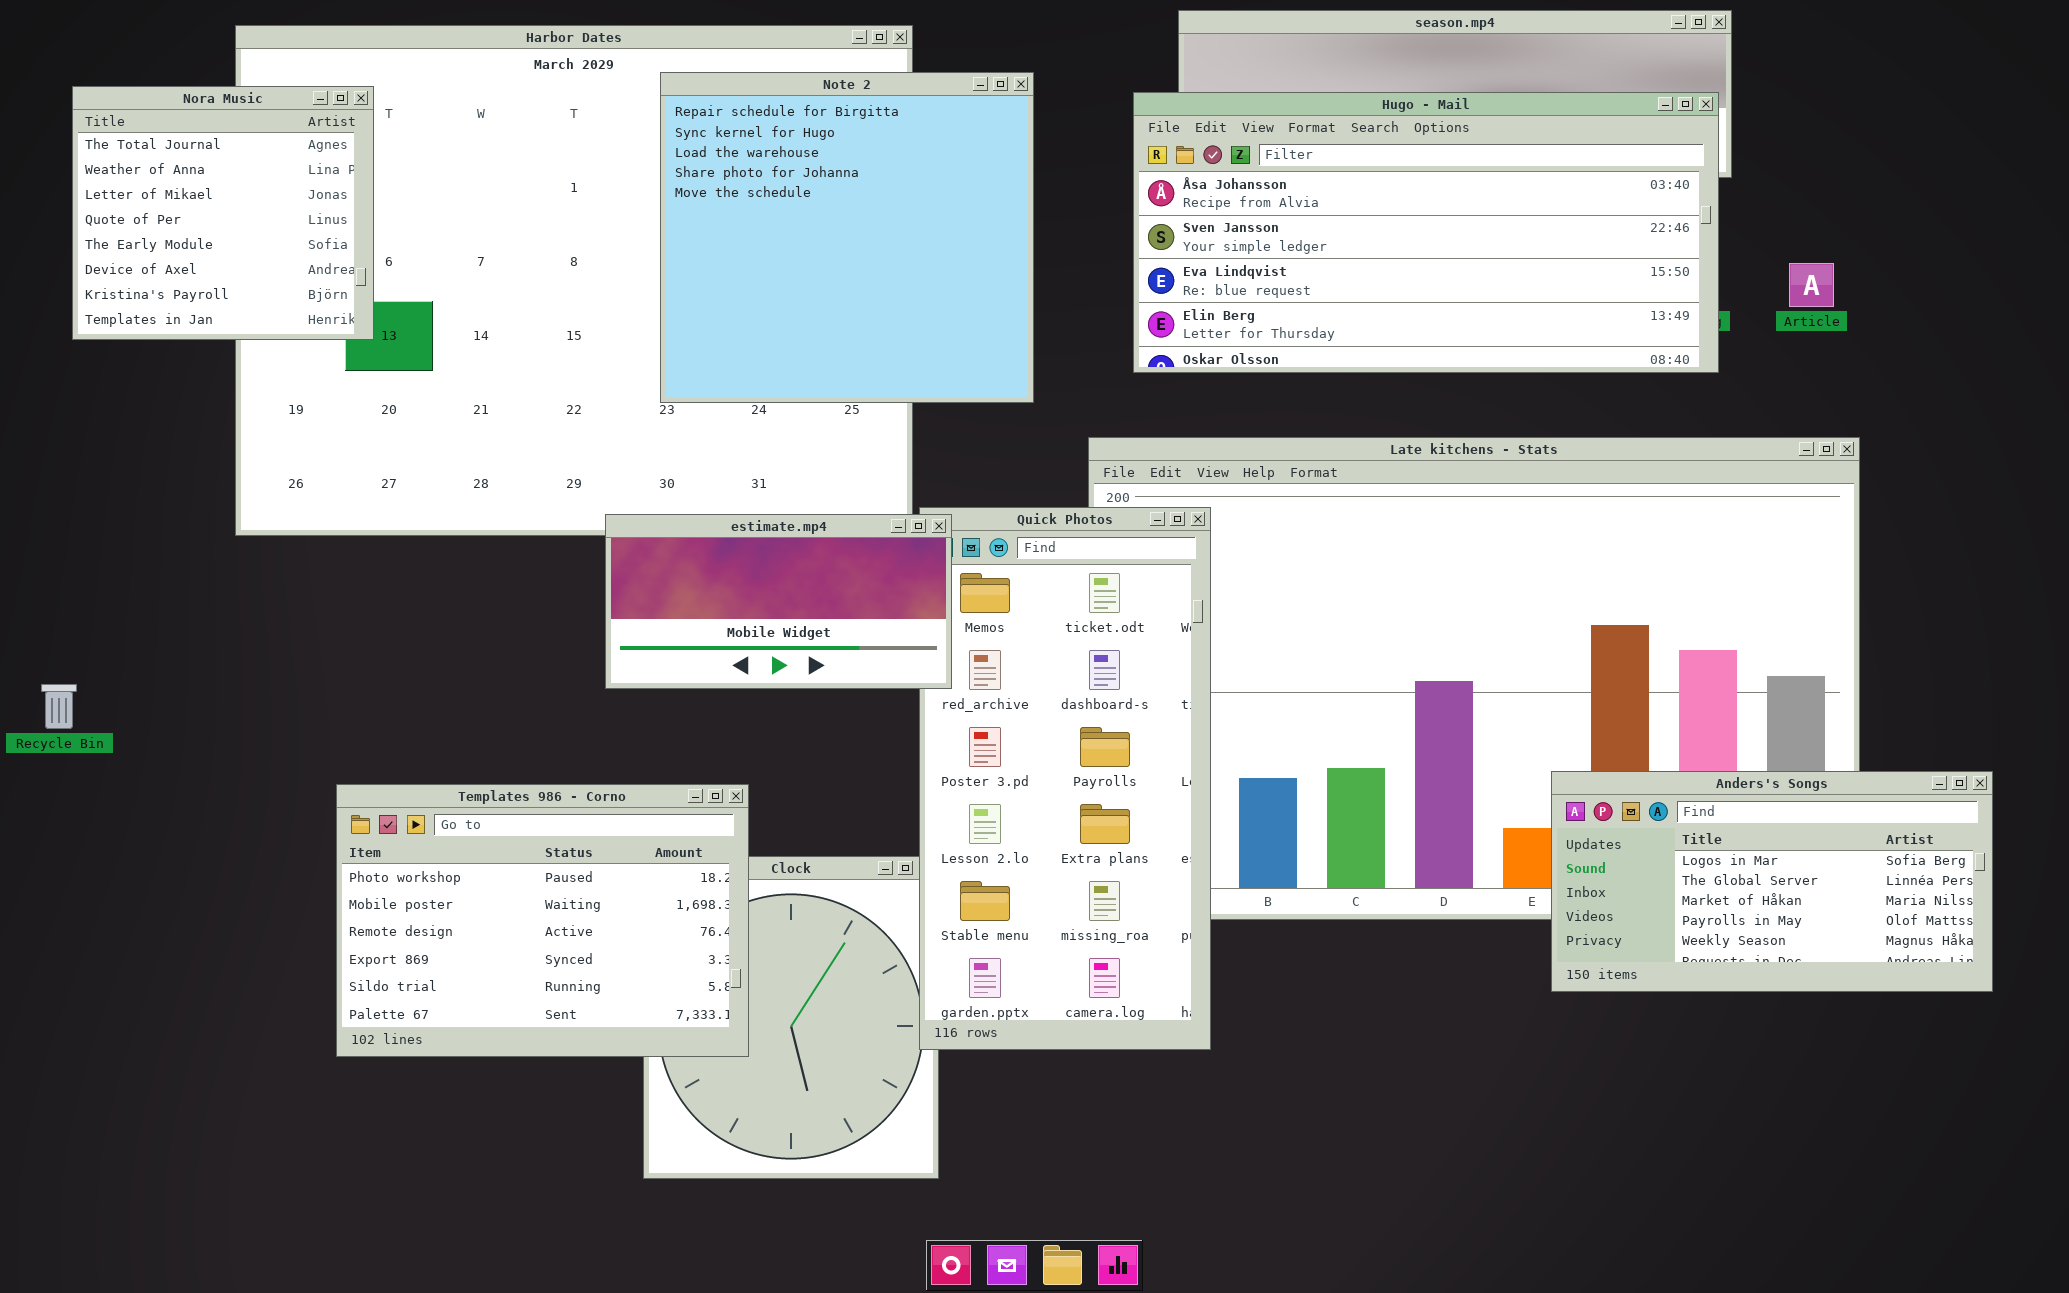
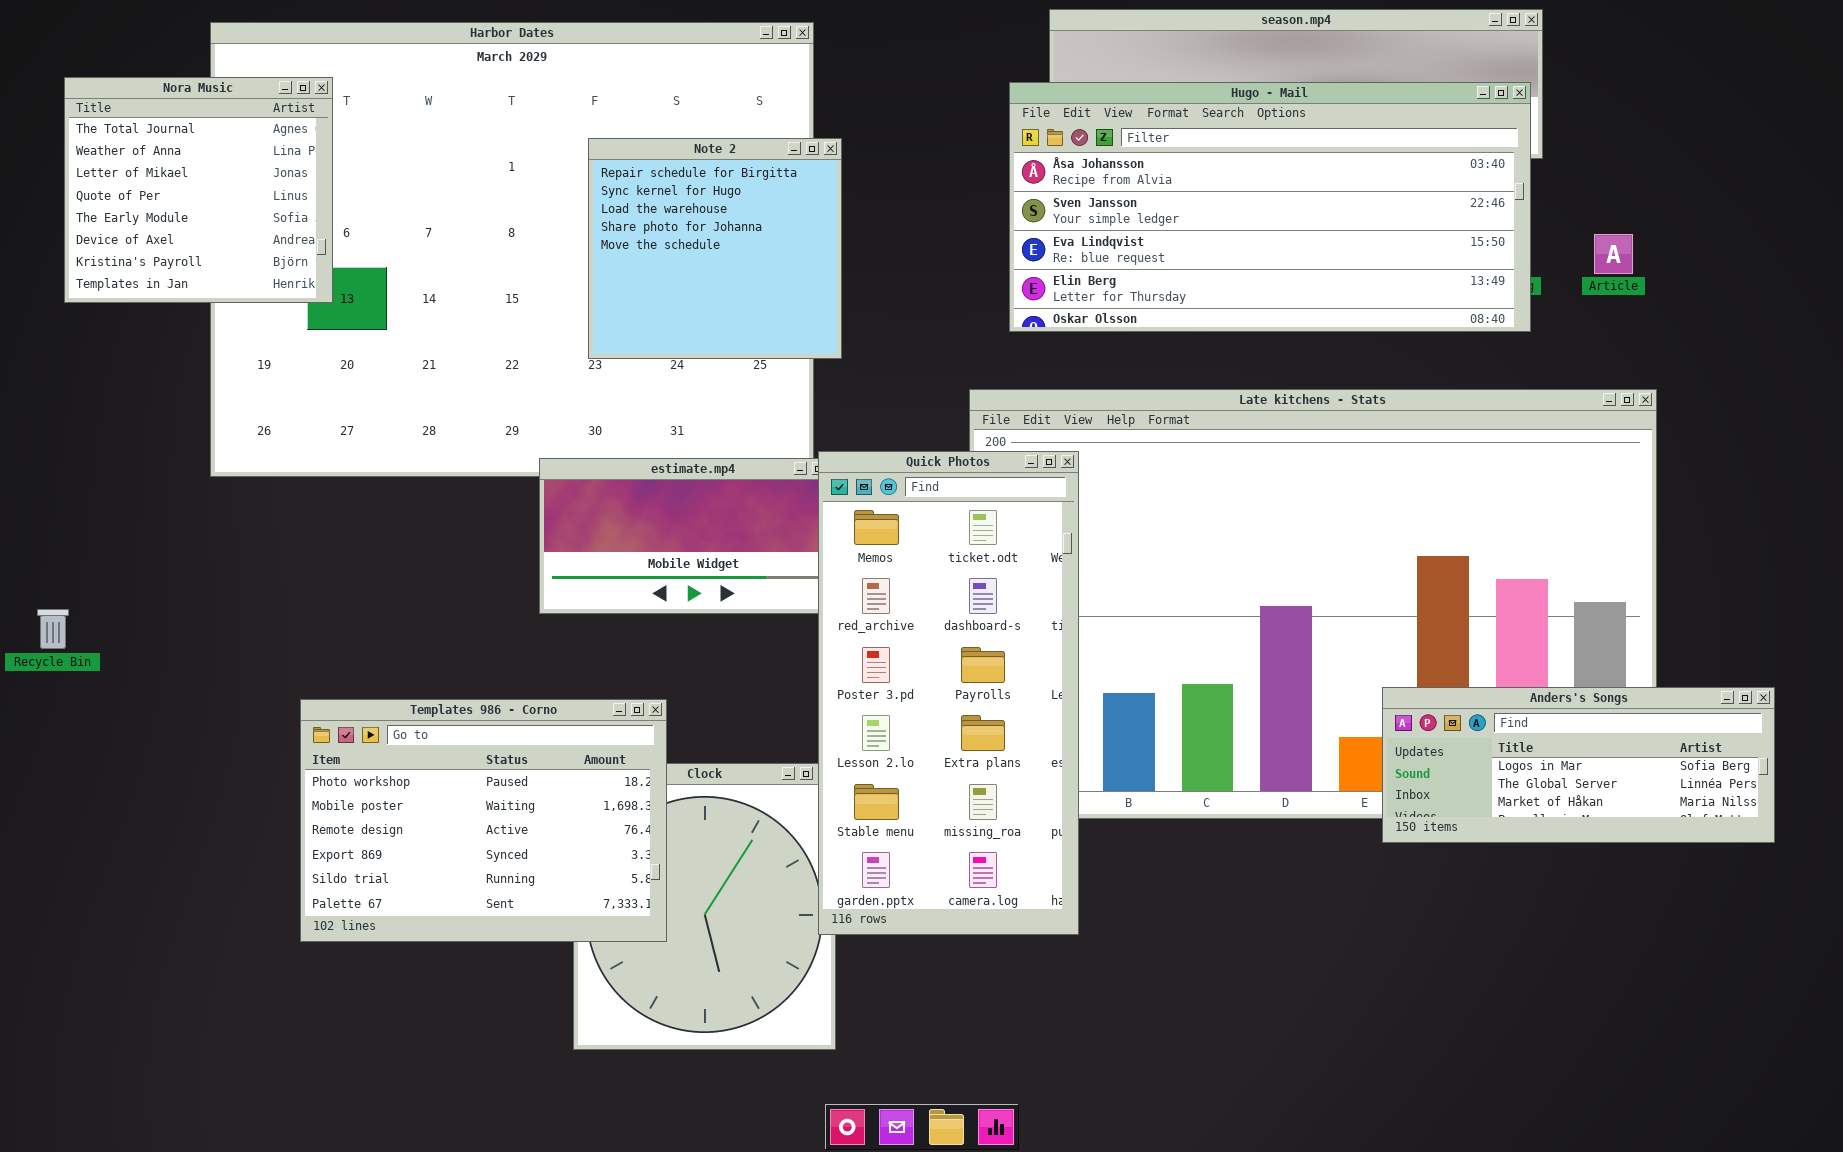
Note 2: [660,72,1034,403] -> [588,138,842,359], resized
Quick Photos: [919,507,1211,1050] -> [818,451,1079,935], raised
Anders's Songs: [1551,771,1993,992] -> [1382,687,1775,843], resized

